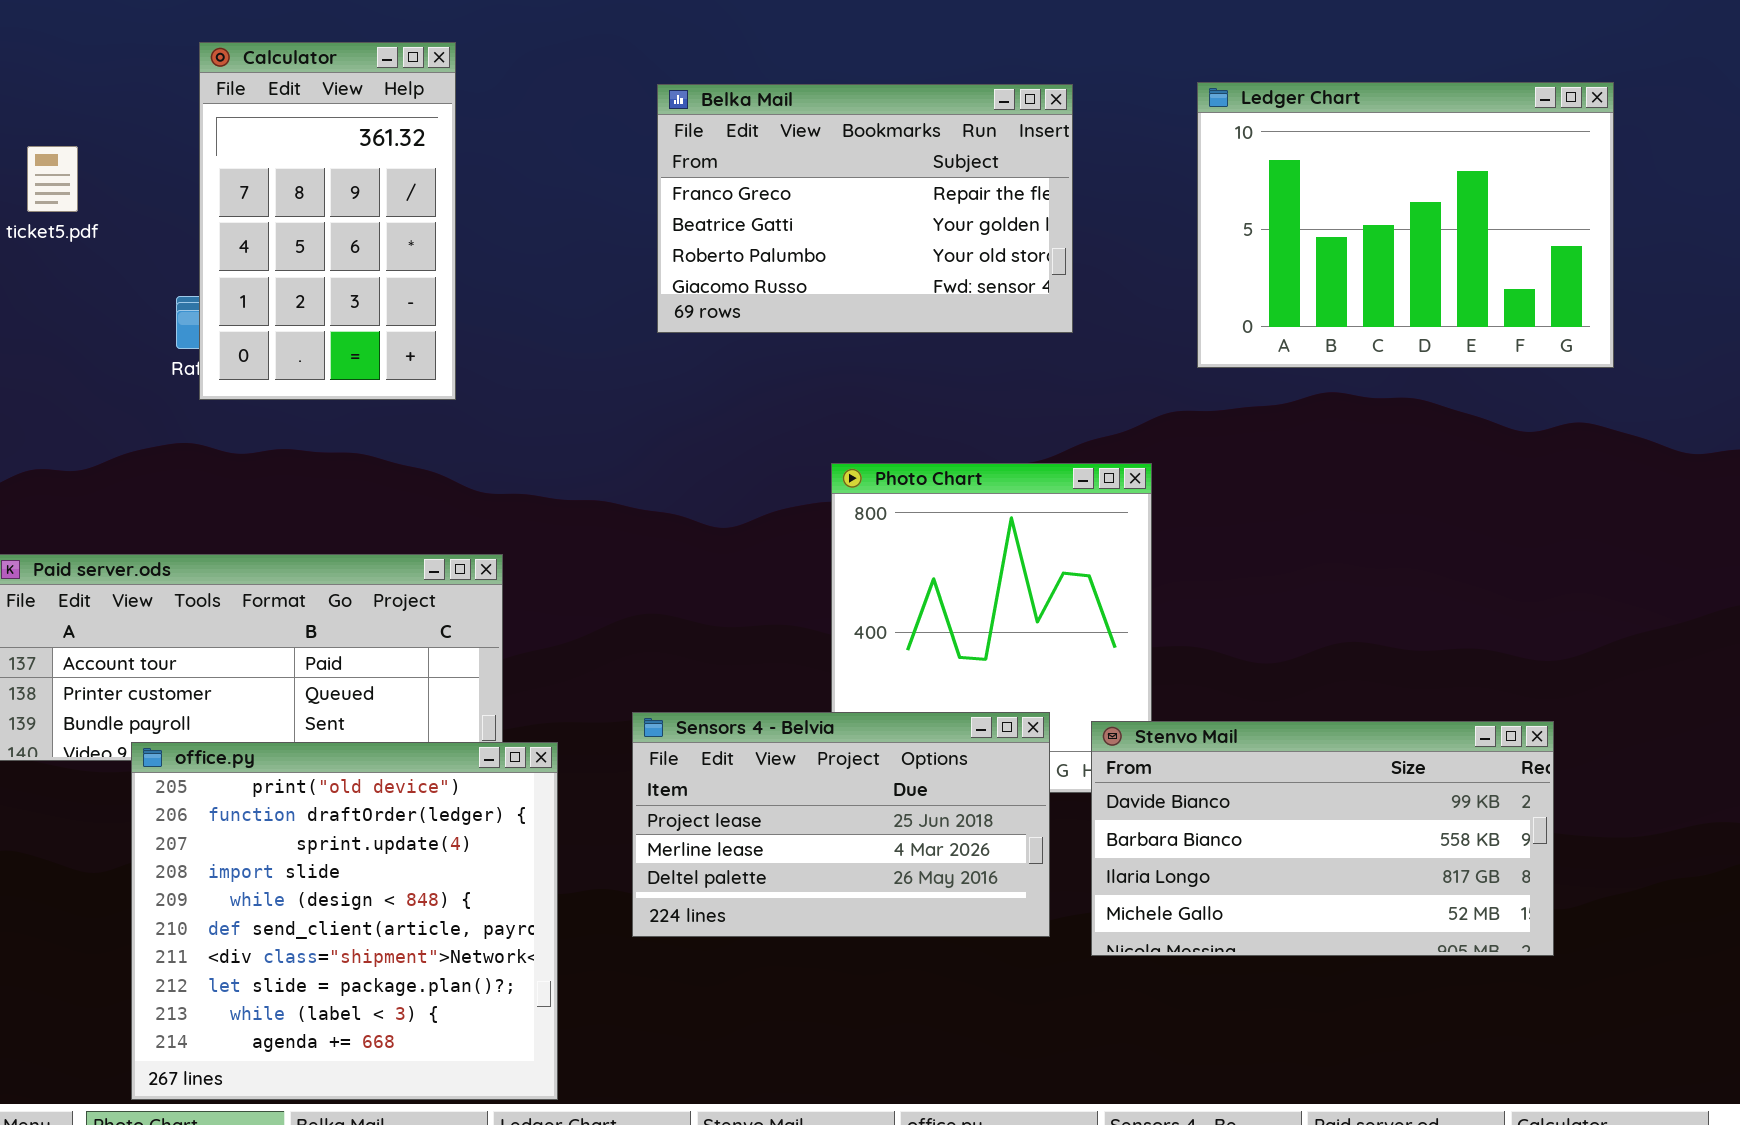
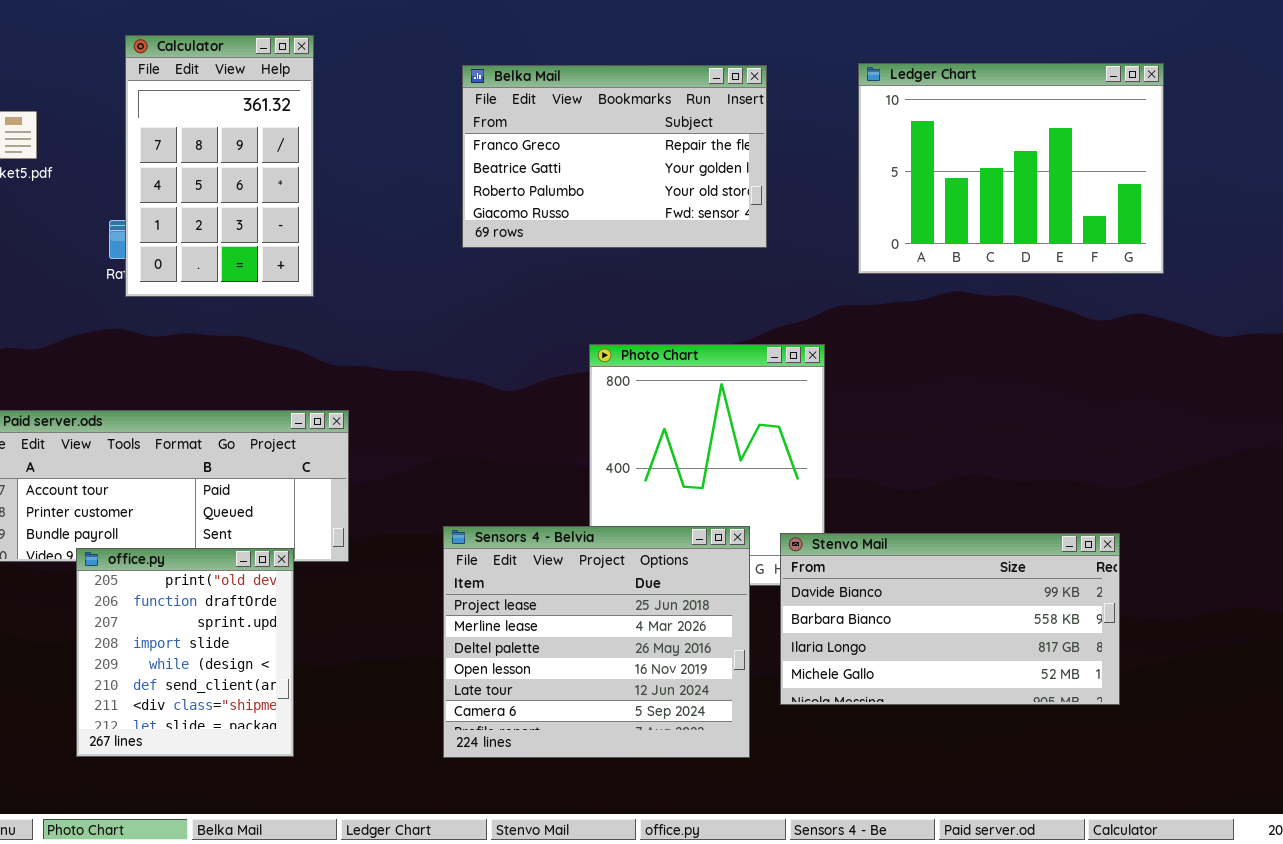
Sensors 4 - Belvia: [632,712,1050,937] -> [443,526,750,758], resized
office.py: [131,742,558,1100] -> [76,548,294,757], resized

